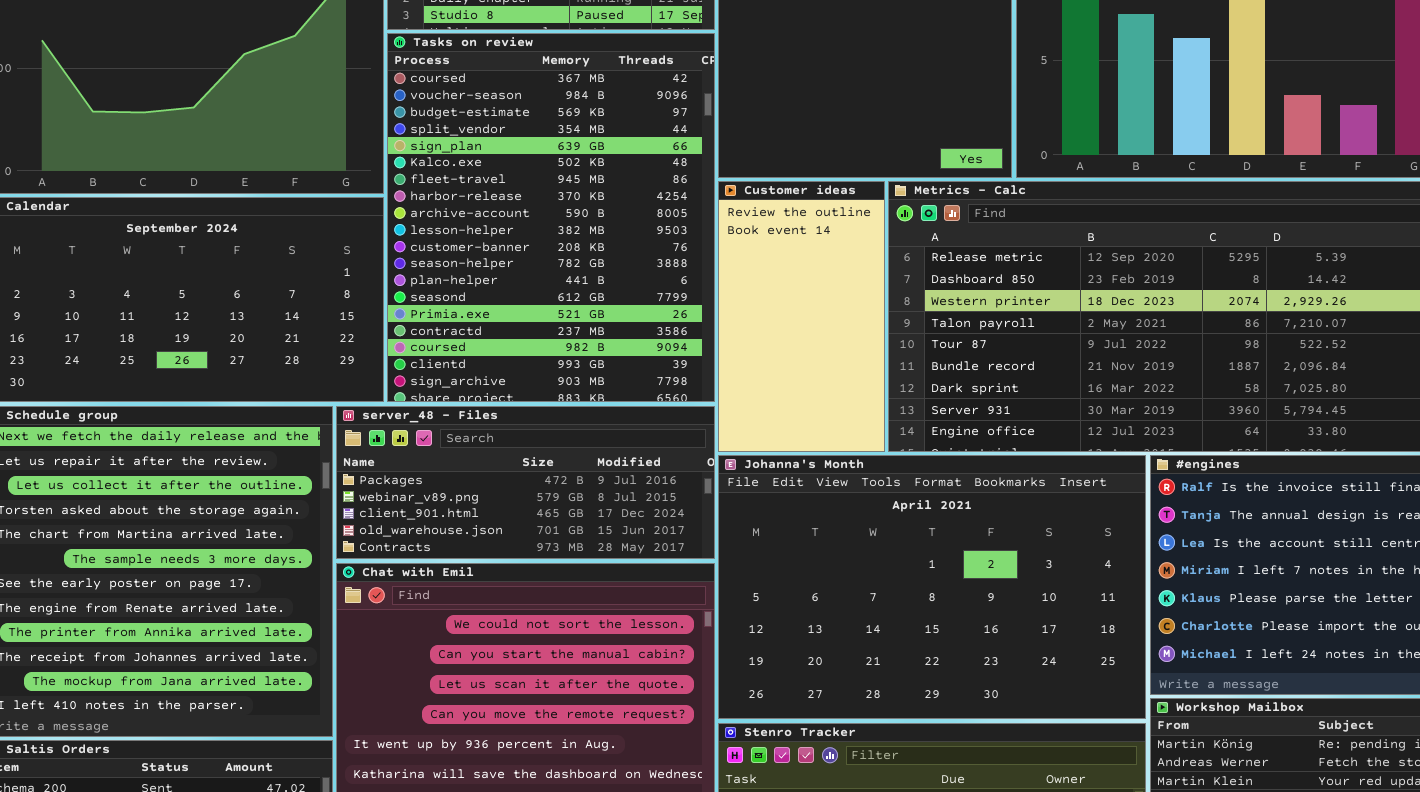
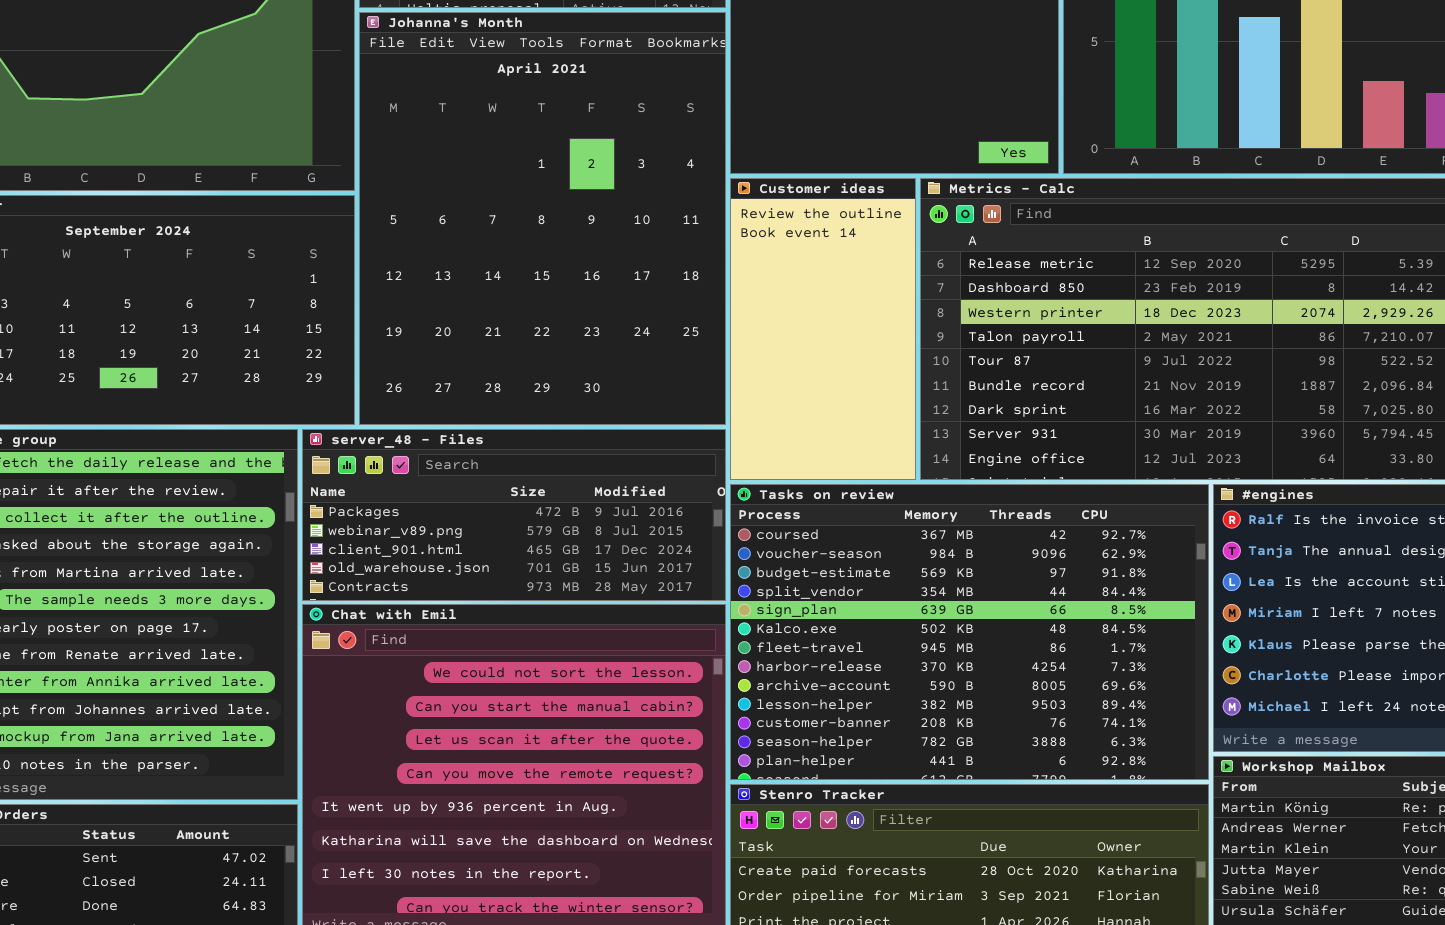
Tasks on review: [387,33,715,402] -> [730,484,1209,780], moved, resized
Johanna's Month: [718,455,1146,719] -> [359,12,726,425], moved, resized

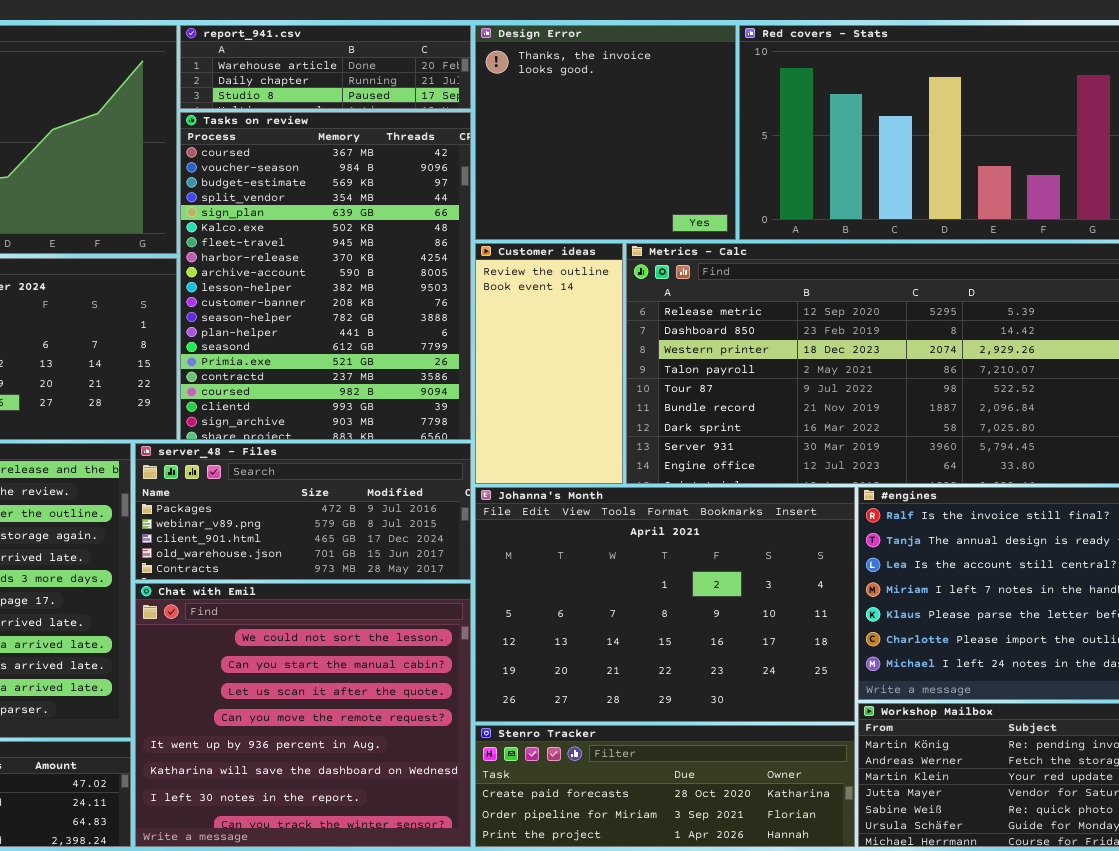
Johanna's Month: [359,12,726,425] -> [475,487,855,722], moved, resized
Tasks on review: [730,484,1209,780] -> [180,112,471,440], moved, resized

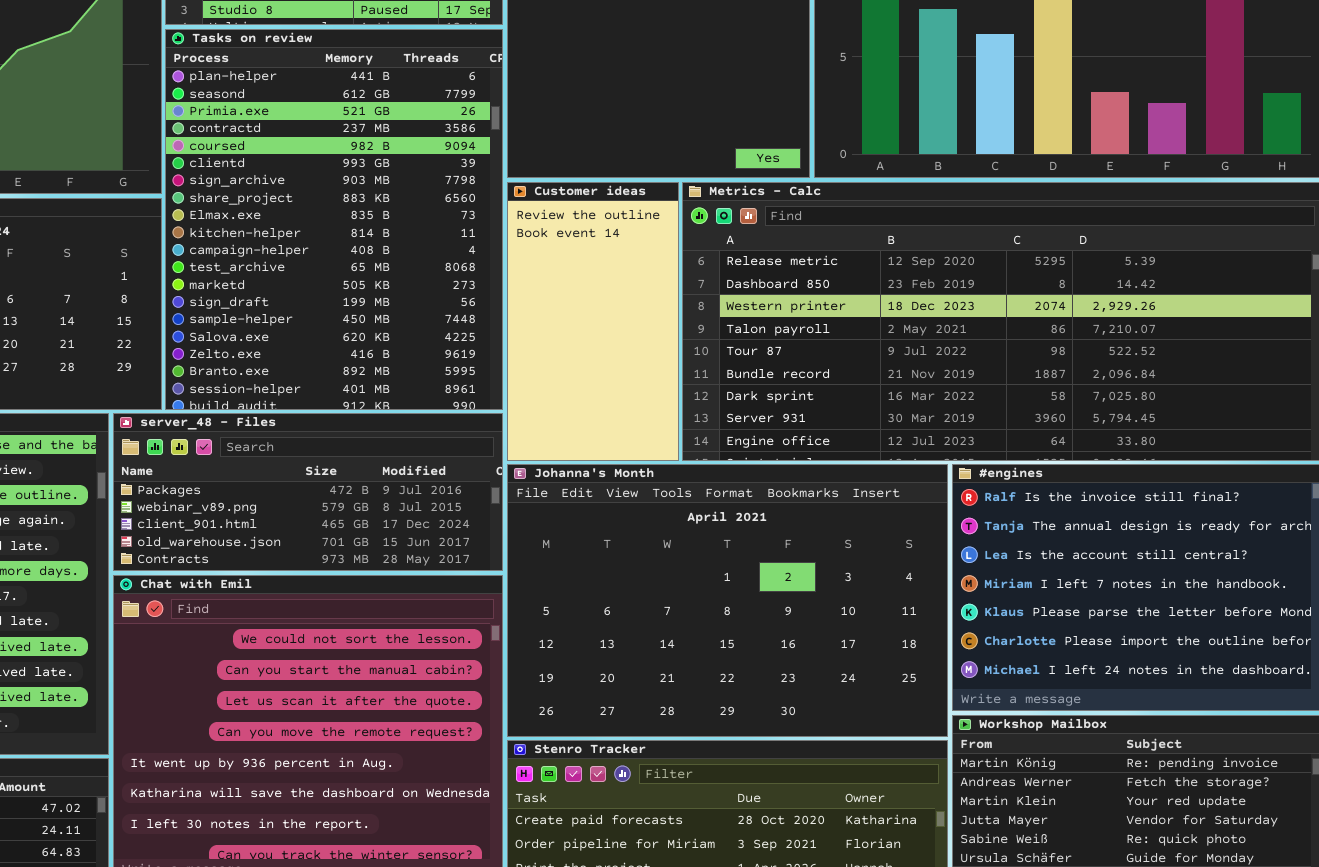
Tasks on review: [180,112,471,440] -> [165,29,503,410], scrolled down 12 rows

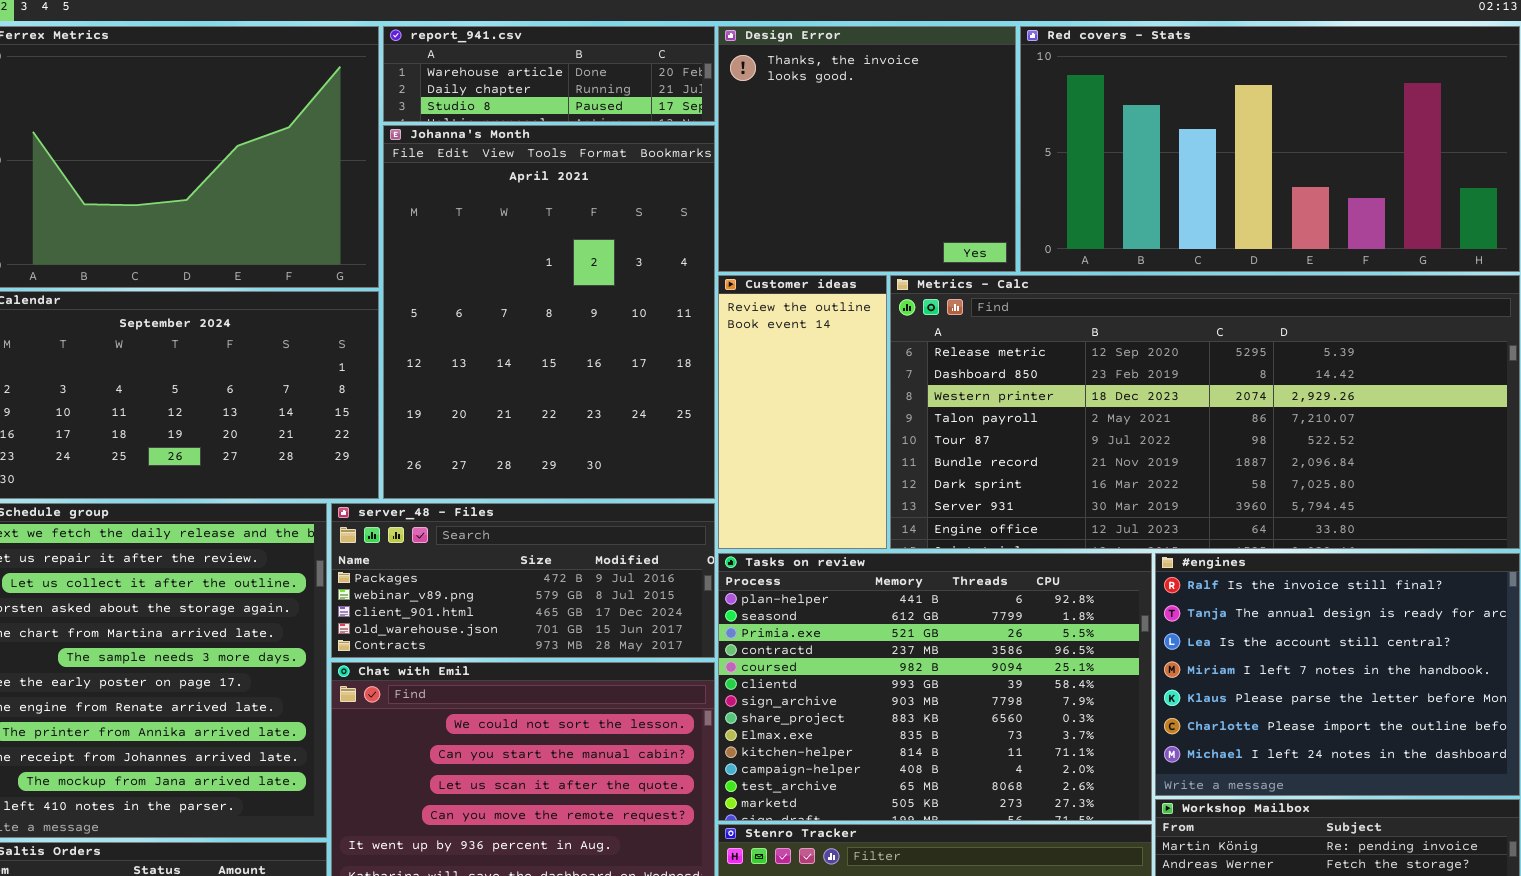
Tasks on review: [165,29,503,410] -> [718,553,1152,821], moved, resized
Johanna's Month: [507,464,948,737] -> [383,125,715,499], moved, resized

